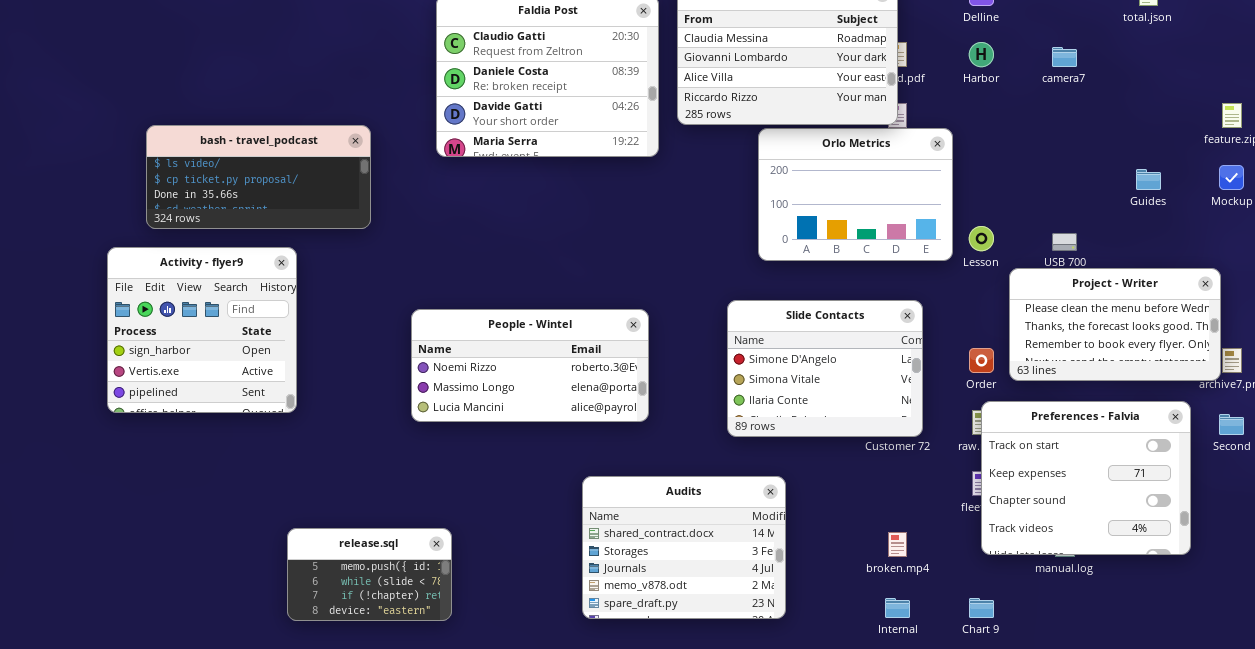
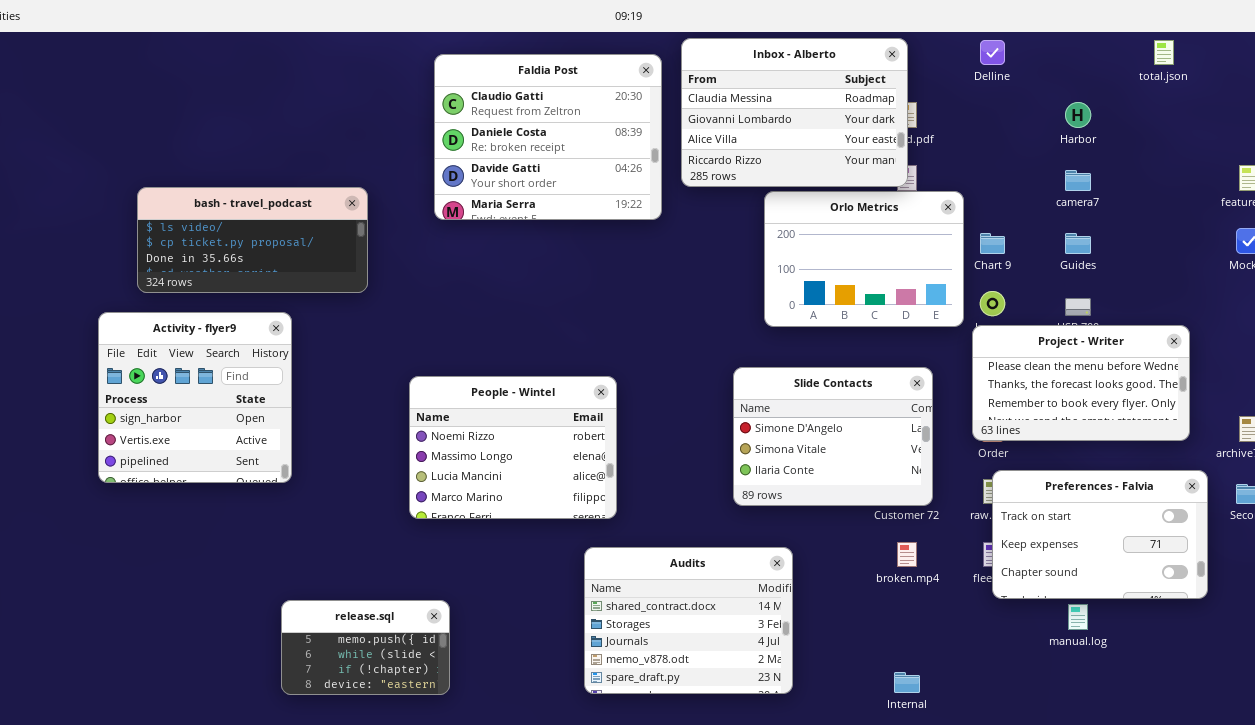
Harbor: [969,42,994,67] -> [1065,102,1091,128], moved
camera7: [1052,47,1077,67] -> [1065,170,1091,191], moved
Guides: [1136,169,1161,190] -> [1065,233,1091,254], moved
Project - Writer: [1009,268,1221,381] -> [972,325,1190,441], moved
People - Wintel: [411,309,649,422] -> [409,376,617,519], resized
Preferences - Falvia: [981,401,1191,555] -> [992,470,1208,599], resized
broken.mp4: [888,532,907,557] -> [897,542,917,567], moved
Chart 9: [969,598,994,618] -> [980,233,1005,254], moved

